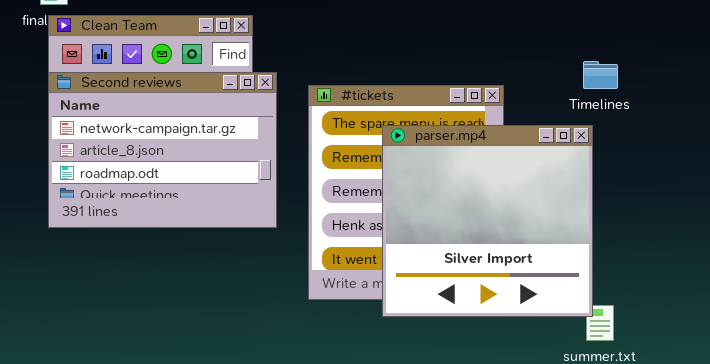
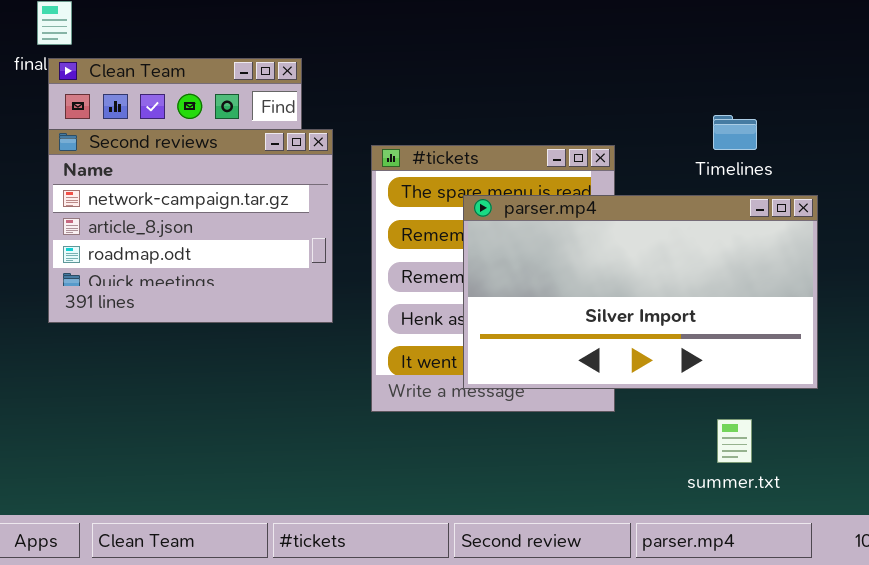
parser.mp4: [382,125,593,317] -> [463,195,818,389], resized

